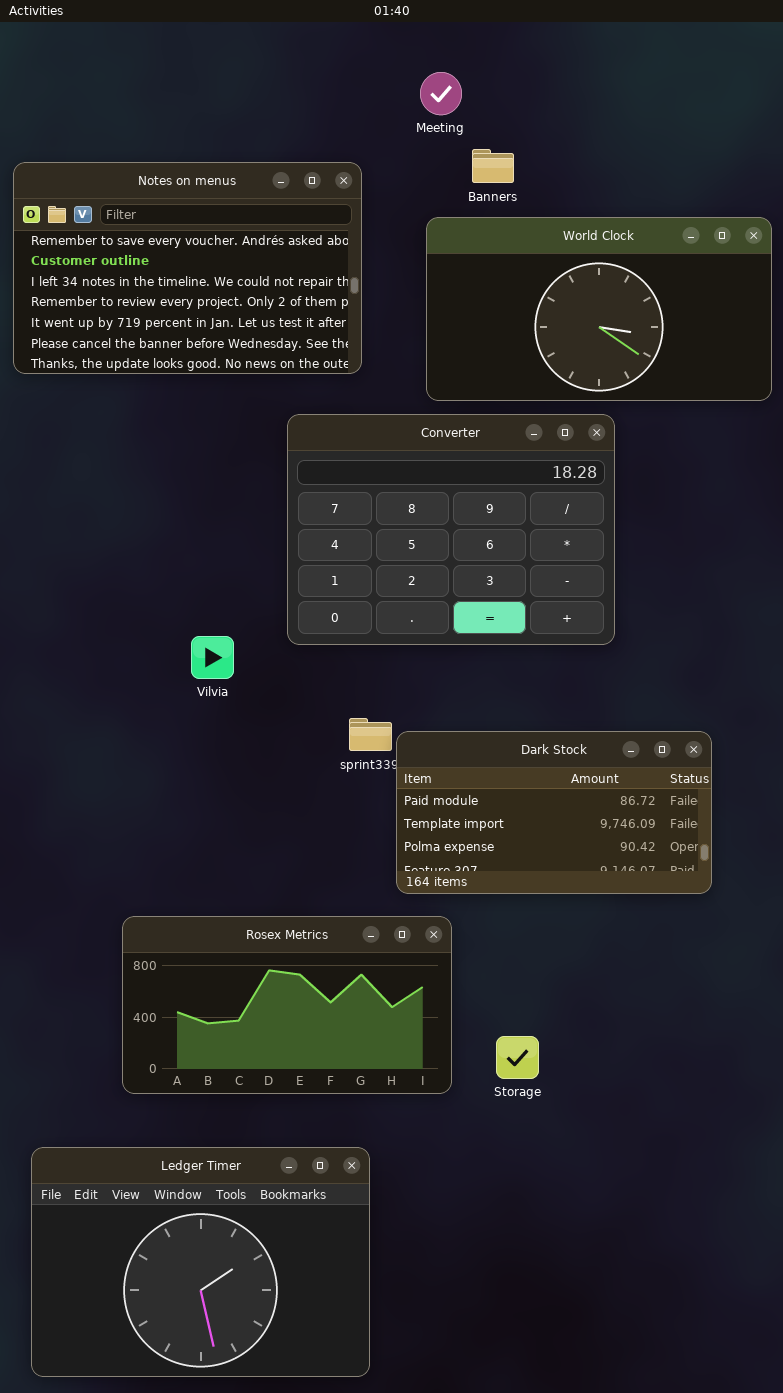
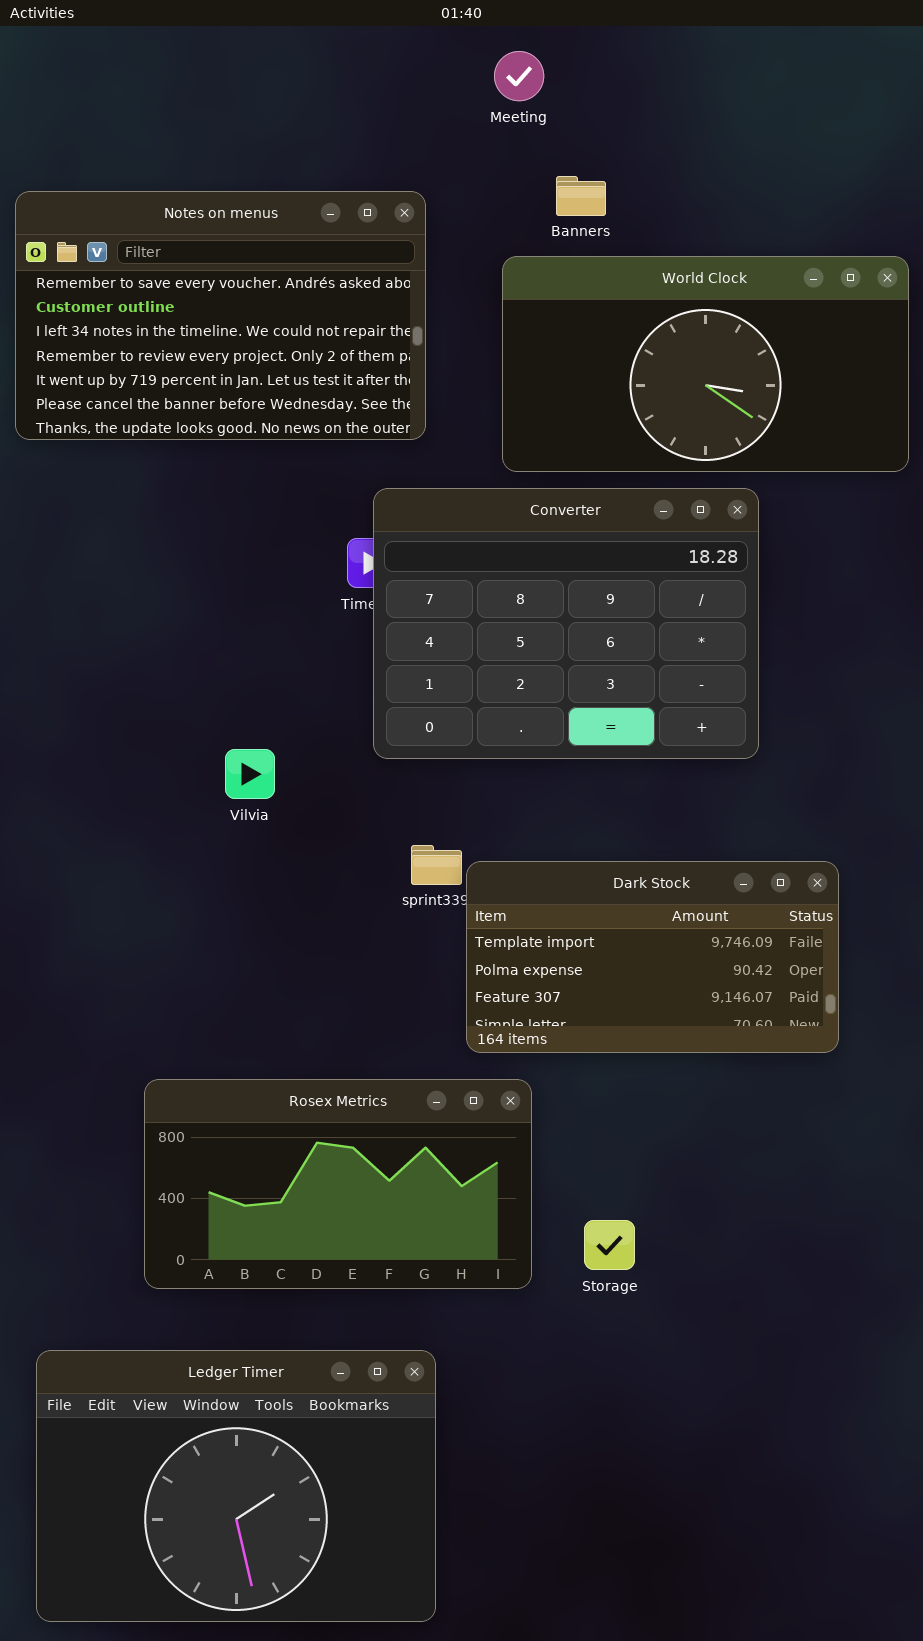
Meeting: [420,72,462,115] -> [494,51,544,101], moved
Converter: [287,414,615,645] -> [373,488,759,759], moved
Dark Stock: [396,731,712,894] -> [466,861,839,1053], scrolled down 1 row

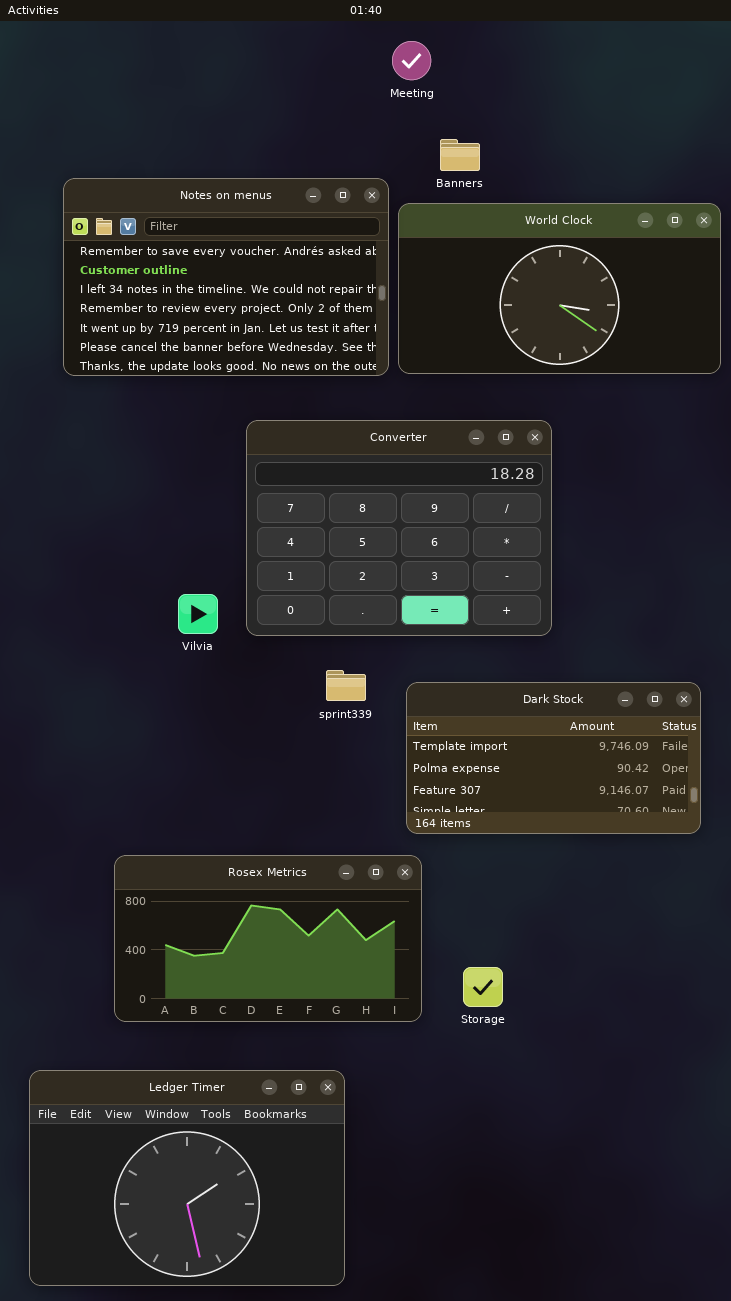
Notes on menus: [15,191,426,440] -> [63,178,389,376], moved
Converter: [373,488,759,759] -> [246,420,552,636], moved
Dark Stock: [466,861,839,1053] -> [406,682,701,834], moved

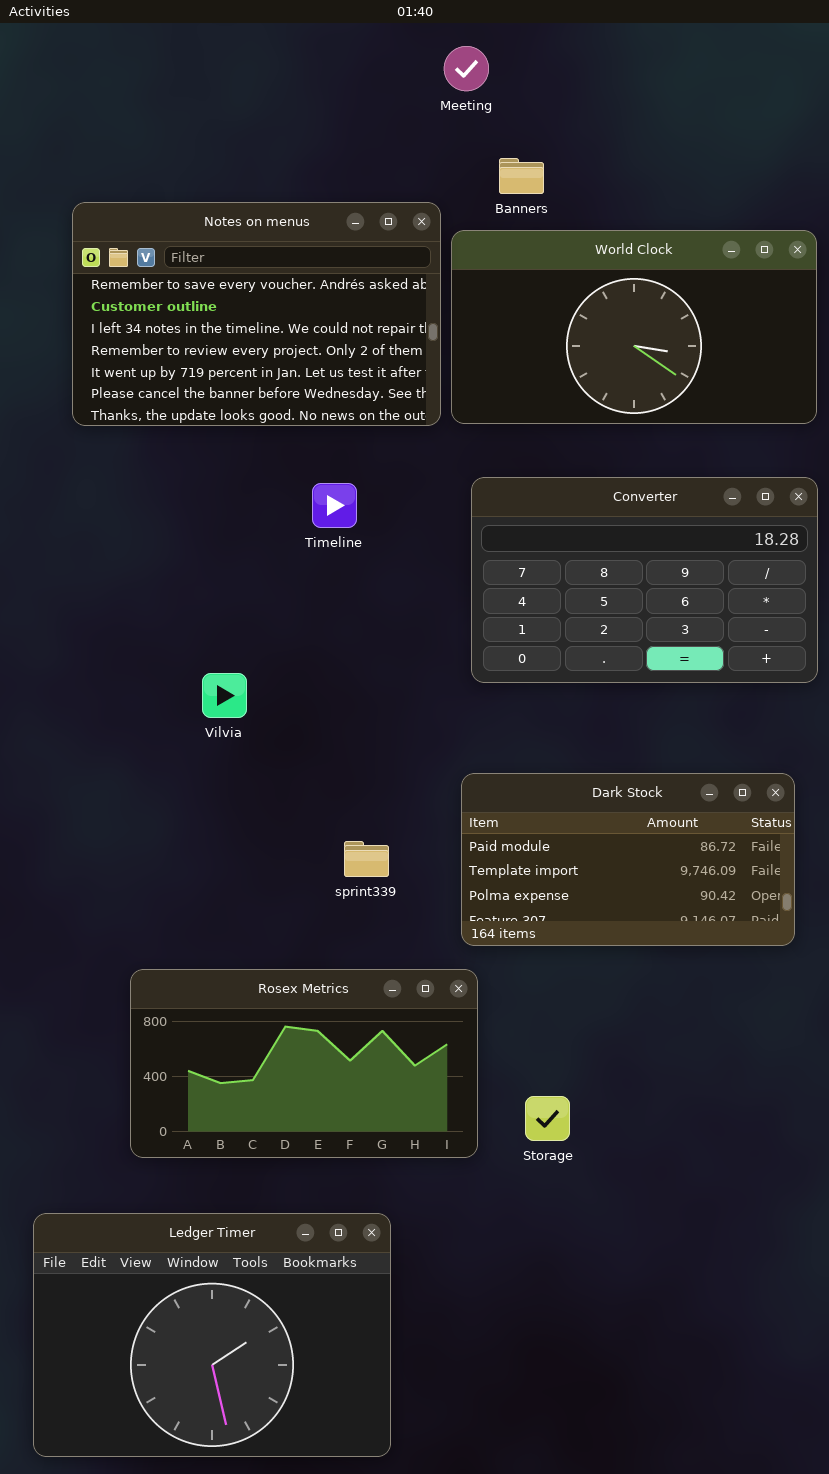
Converter: [246,420,552,636] -> [471,477,818,683], moved, resized
sprint339: [326,670,366,701] -> [344,841,389,877], moved
Dark Stock: [406,682,701,834] -> [461,773,795,946], scrolled up 1 row

